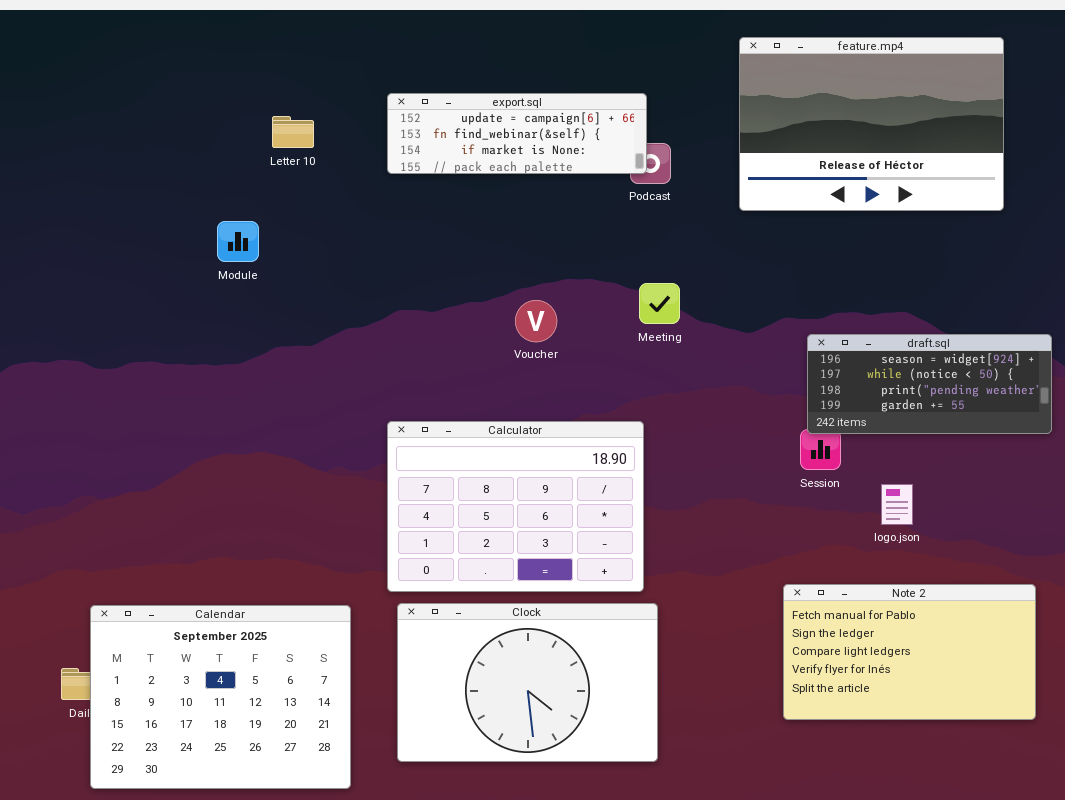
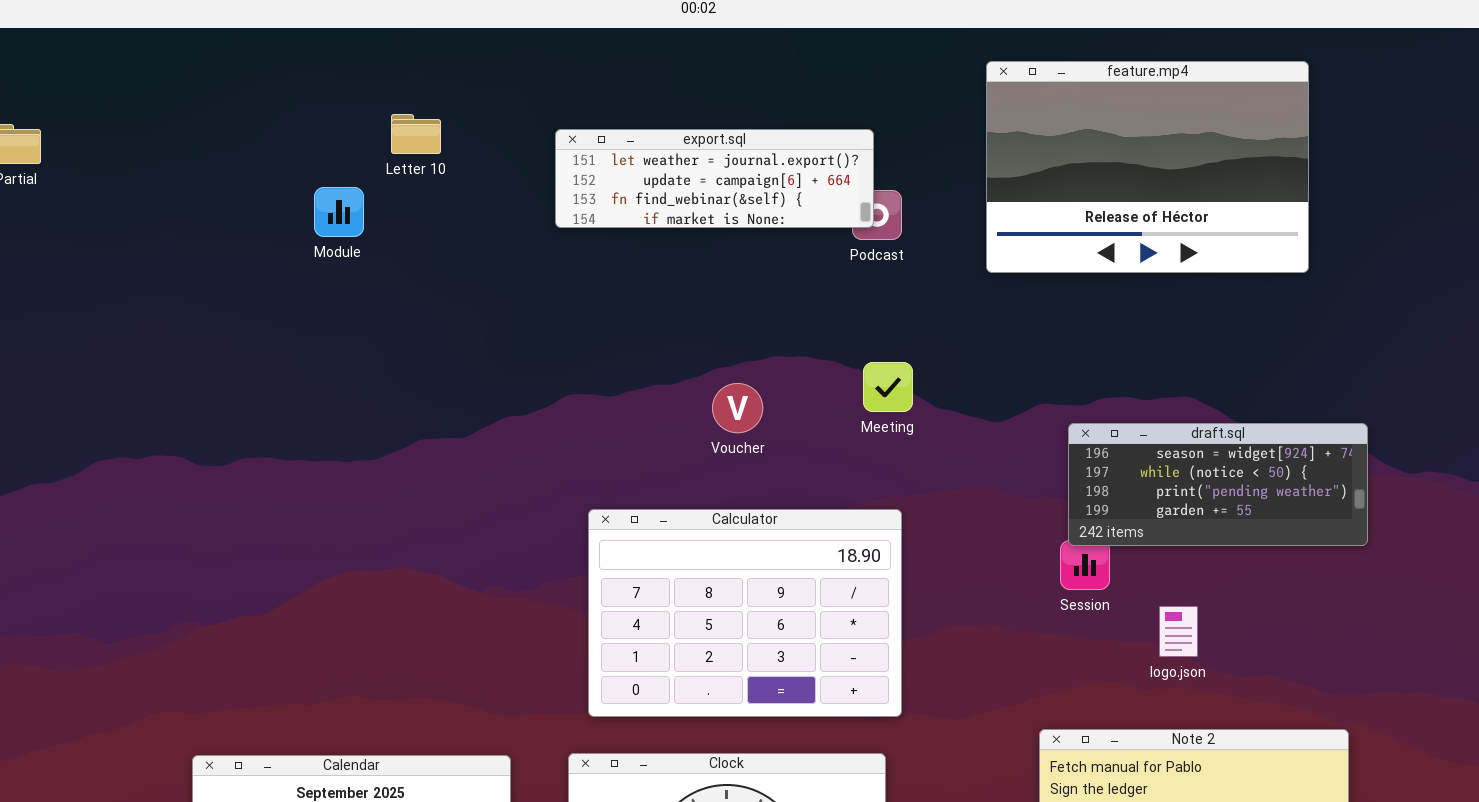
export.sql: [387,93,647,174] -> [555,129,874,228], scrolled up 1 row
Letter 10: [272,116,314,148] -> [391,114,441,154], moved
Module: [217,221,259,262] -> [314,187,364,237], moved
Calculator: [387,421,644,592] -> [588,509,902,717], moved

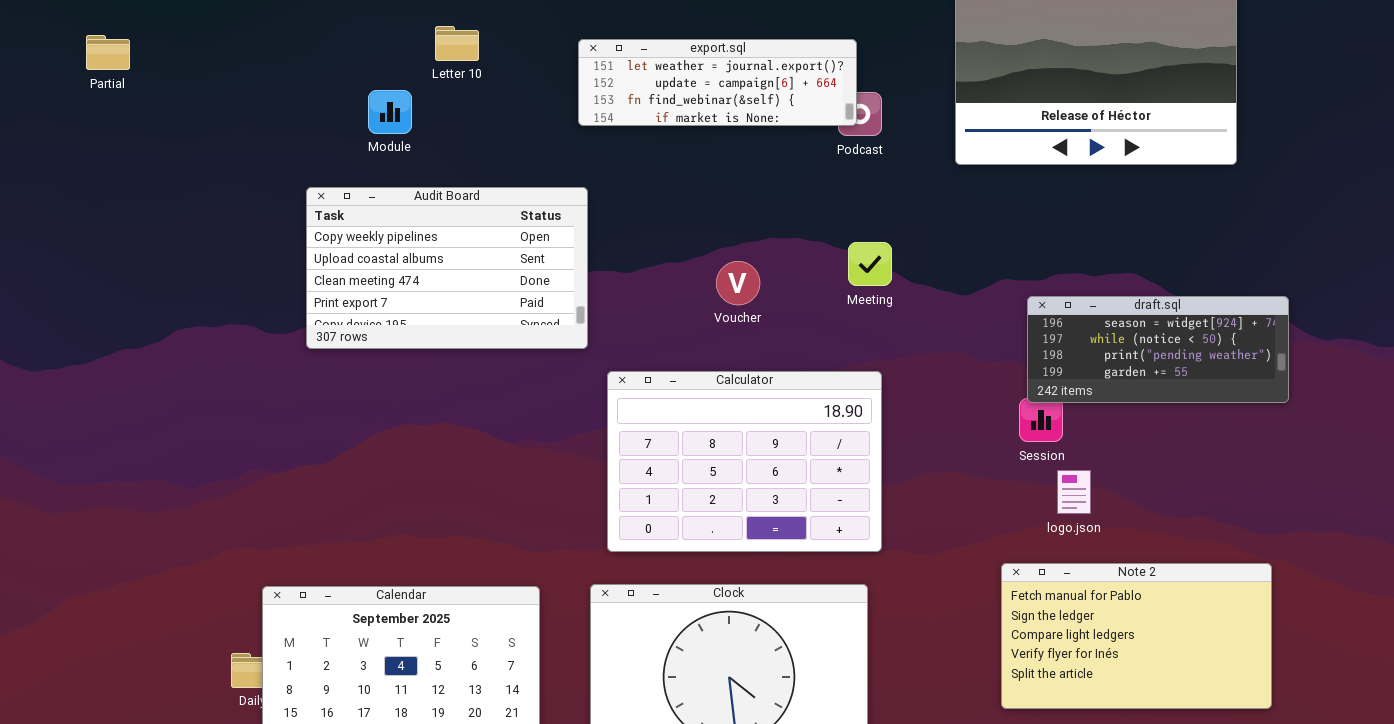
Audit Board: none -> [306,187,588,349], opened
logo.json: [1159,606,1198,657] -> [1057,470,1091,514], moved

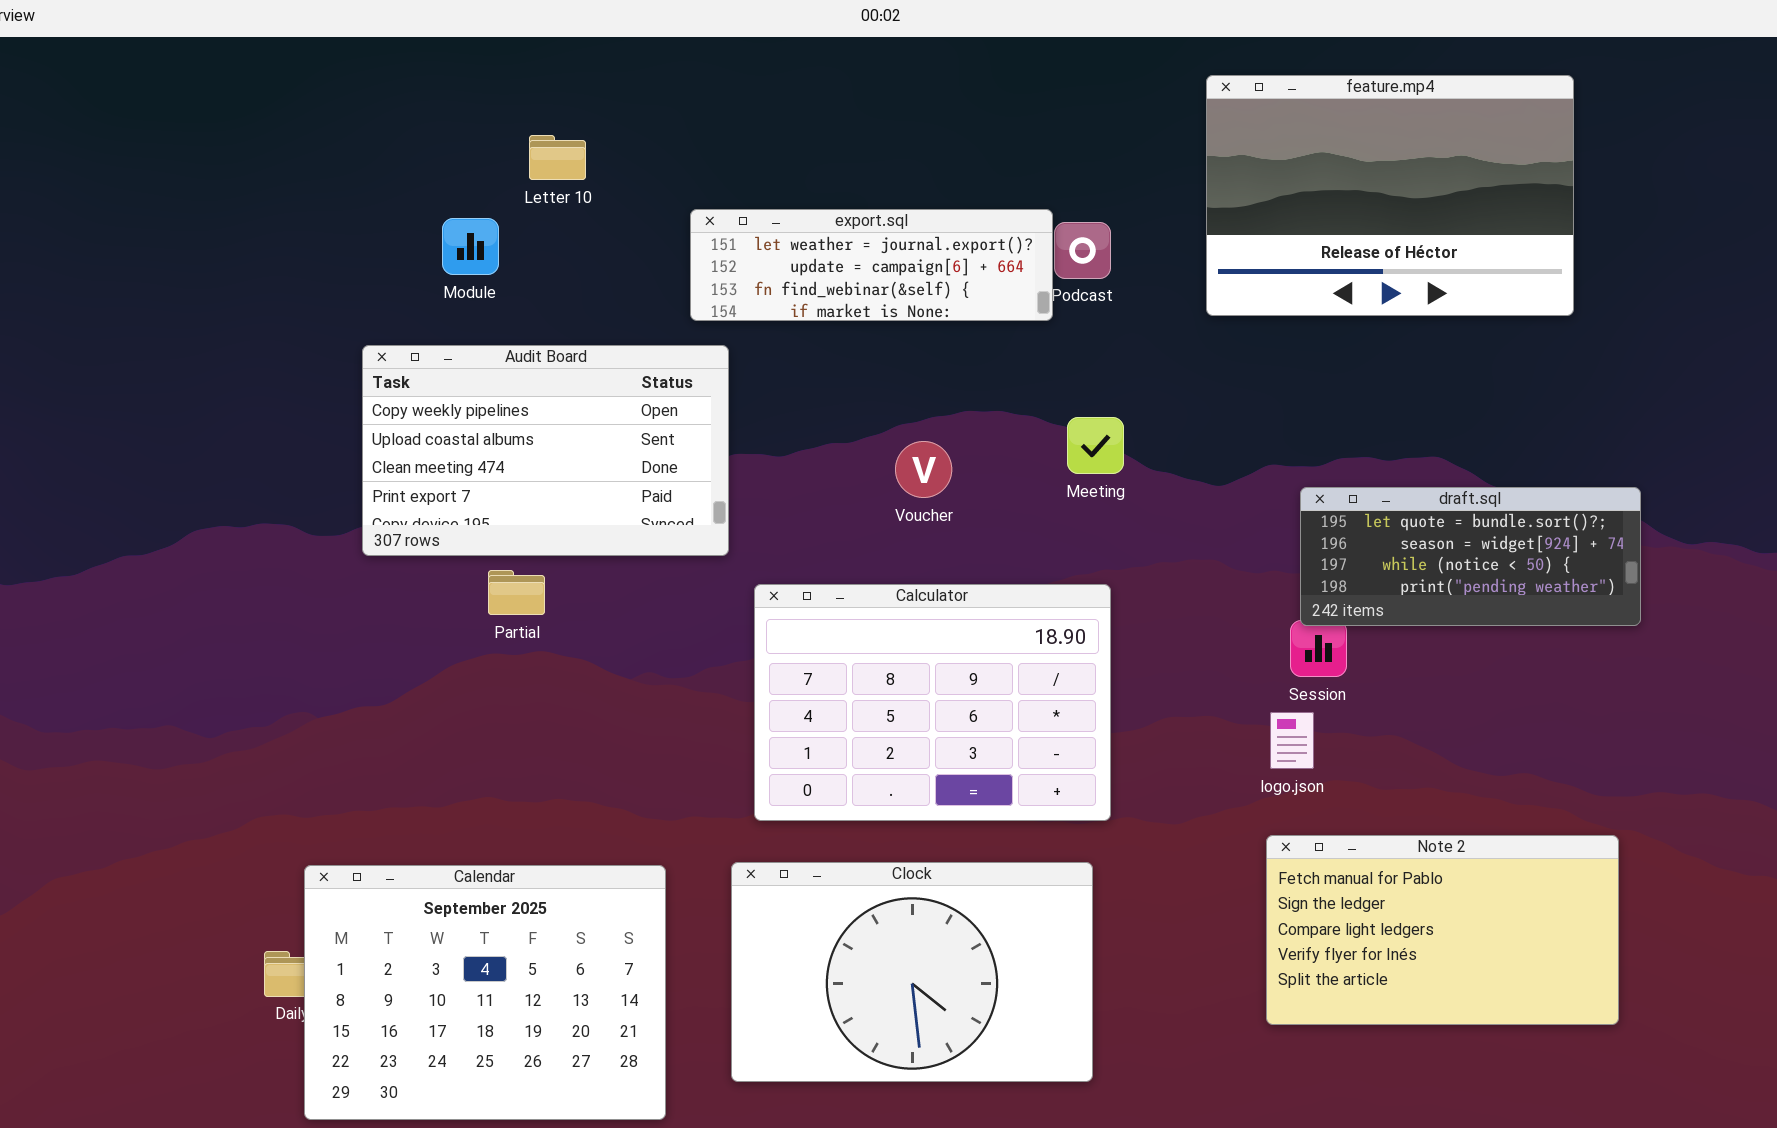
Partial: [86,35,130,70] -> [488,570,545,615], moved
export.sql: [578,39,857,126] -> [690,209,1053,321], moved
draft.sql: [1027,296,1289,403] -> [1300,487,1641,626], scrolled up 1 row
logo.json: [1057,470,1091,514] -> [1270,712,1314,769], moved

